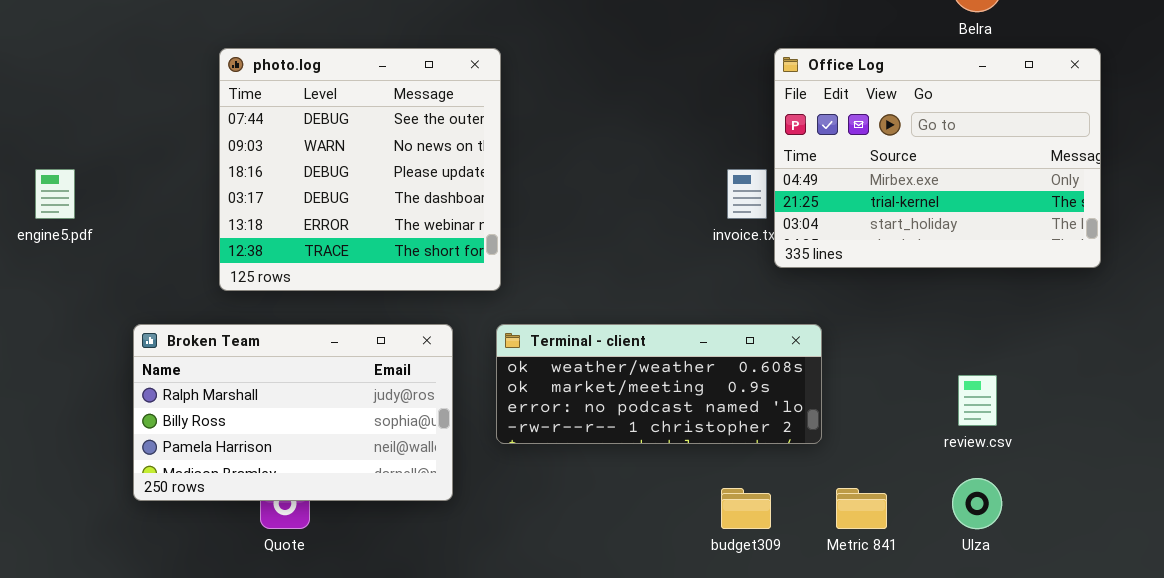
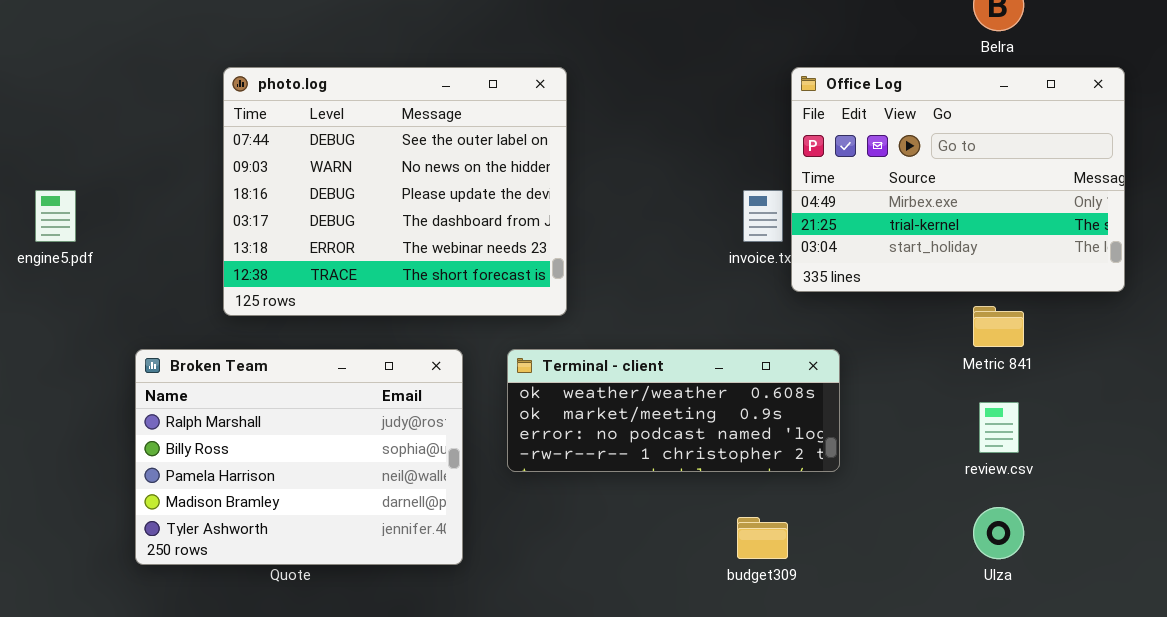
photo.log: [219,48,501,291] -> [223,67,567,316], resized
Broken Team: [133,324,453,501] -> [135,349,463,565], resized
Metric 841: [836,488,887,529] -> [973,306,1024,347], moved

